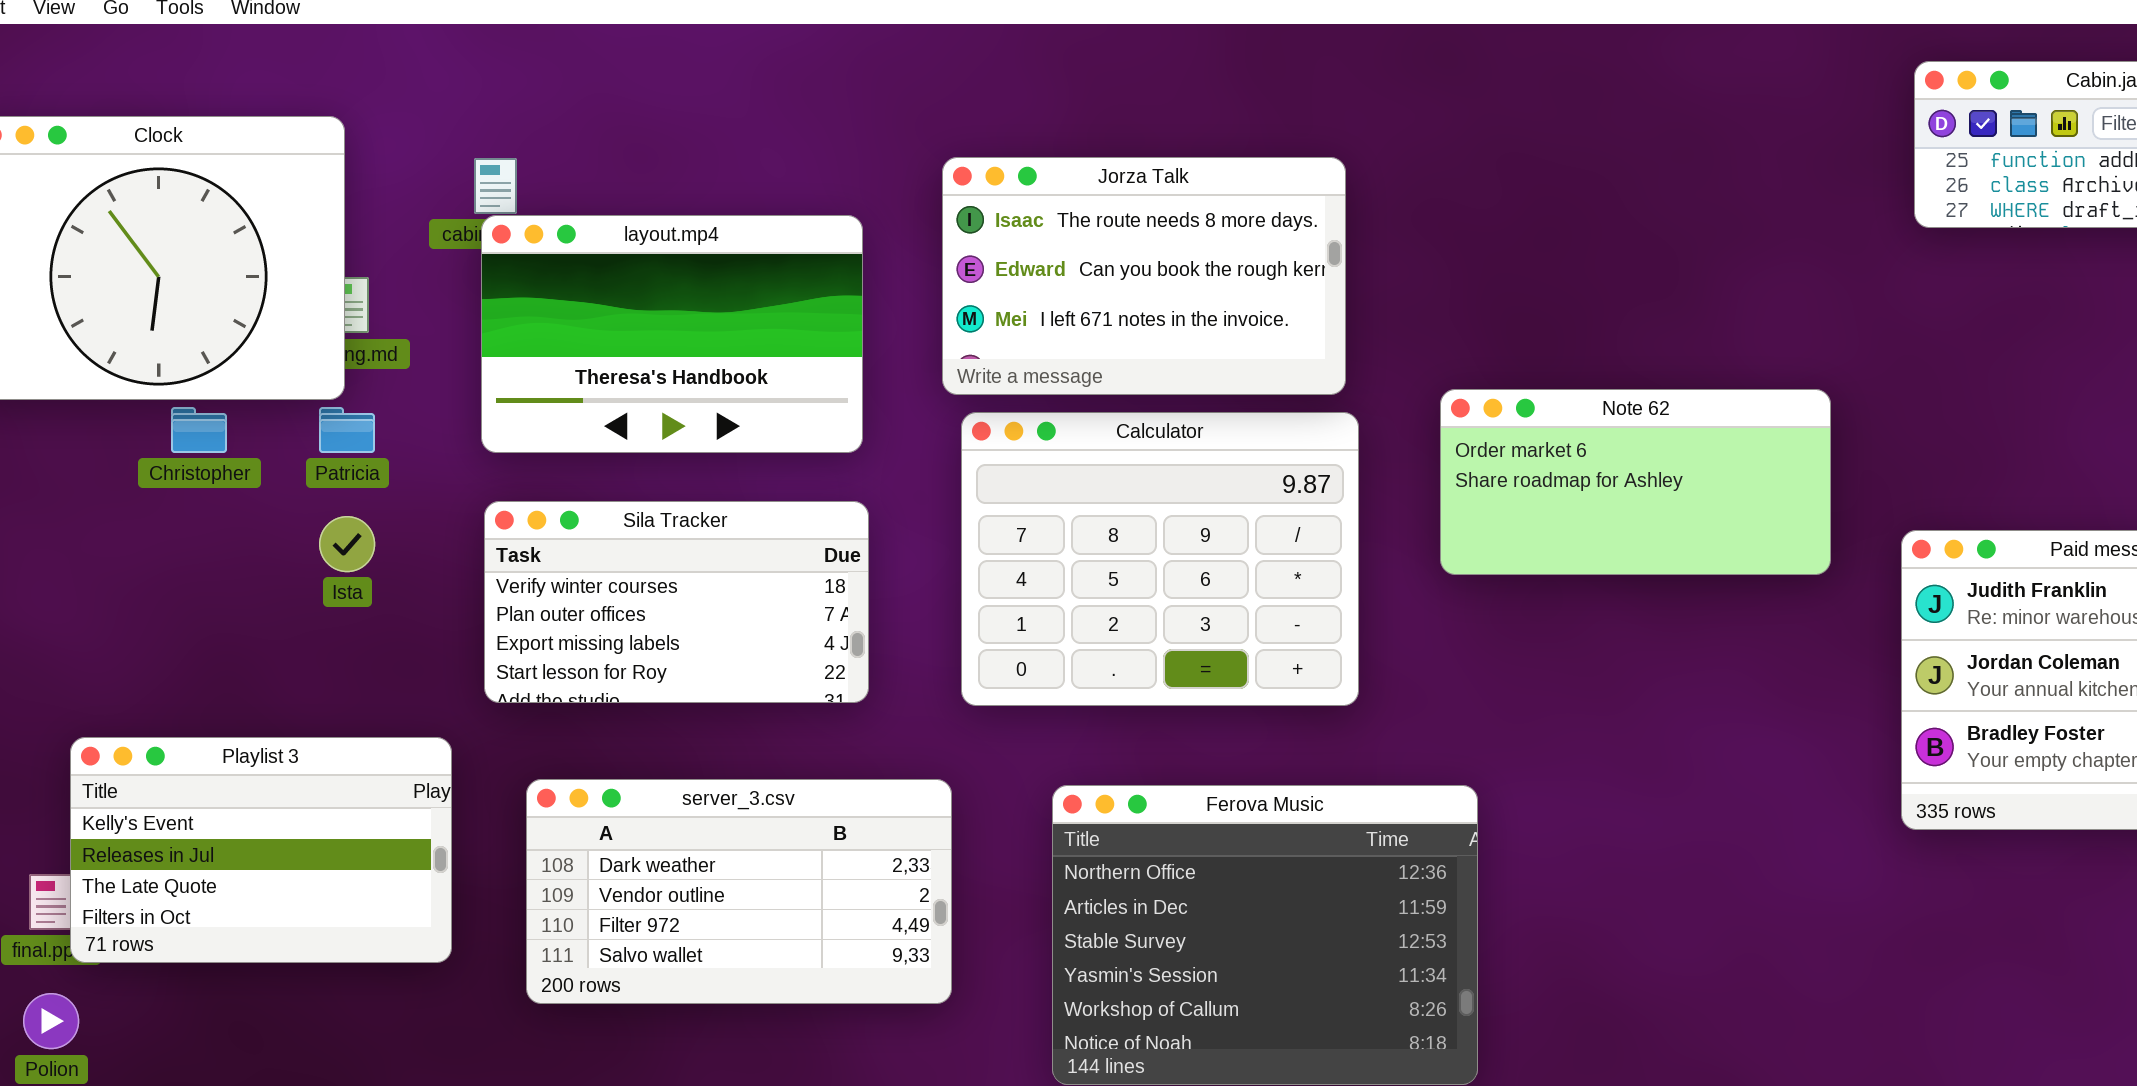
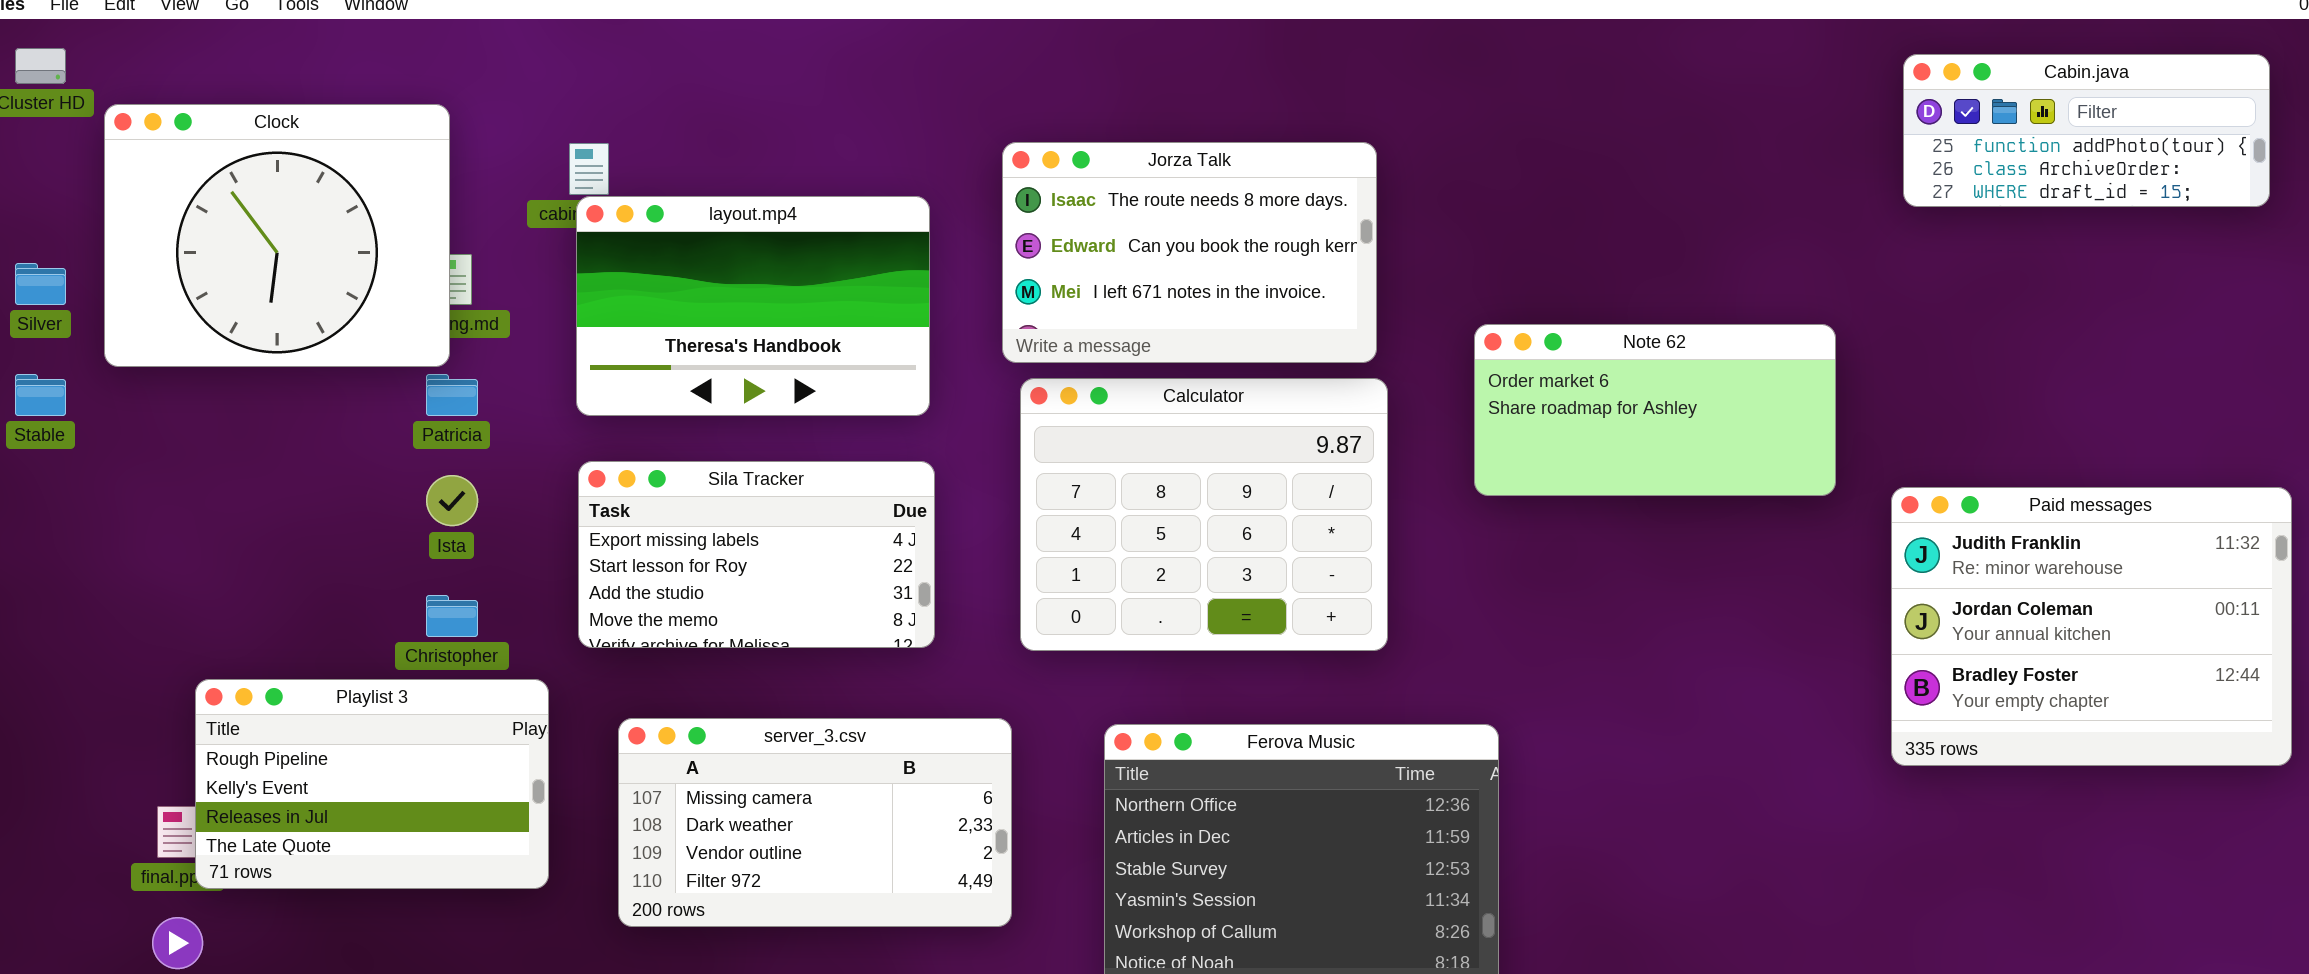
Note 62: [1440,389,1831,575] -> [1474,324,1836,496], moved
Christopher: [171,407,227,453] -> [426,595,478,637], moved
Sila Tracker: [484,501,869,703] -> [578,461,935,648], scrolled down 2 rows
Playlist 3: [70,737,452,963] -> [195,679,549,889], scrolled up 1 row
server_3.csv: [526,779,952,1004] -> [618,718,1012,927], scrolled up 1 row

